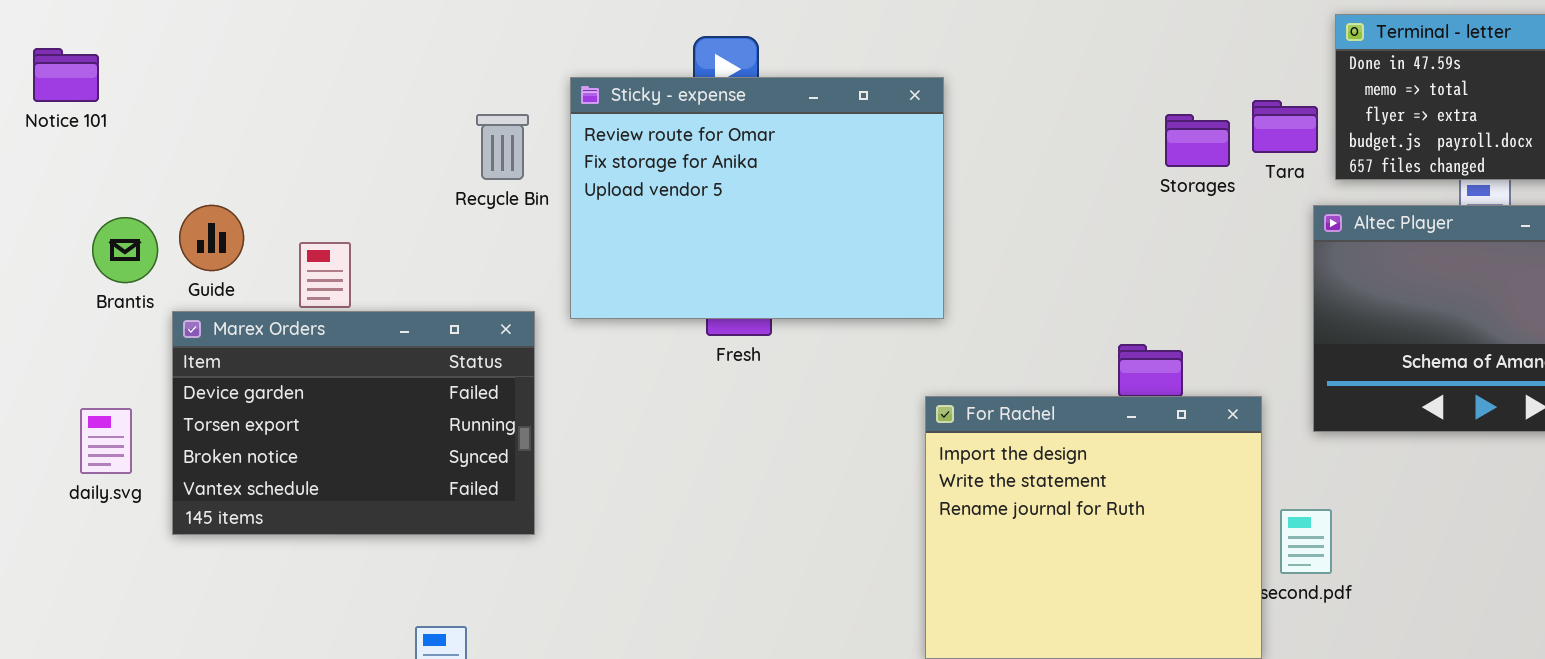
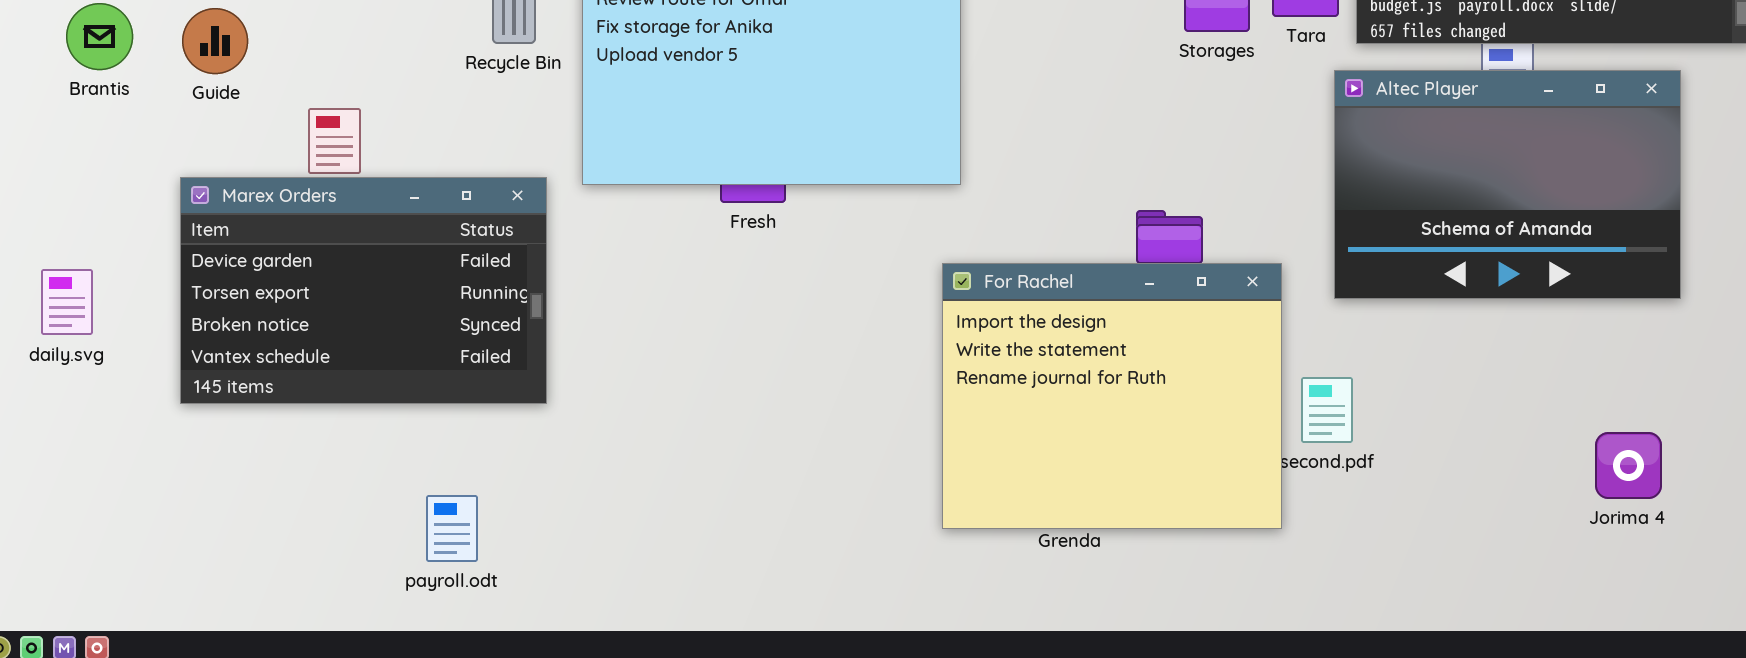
Guide: [179,205,244,271] -> [182,8,248,74], moved
Brantis: [92,217,158,283] -> [66,3,133,70], moved
daily.svg: [80,408,132,474] -> [41,269,93,335], moved

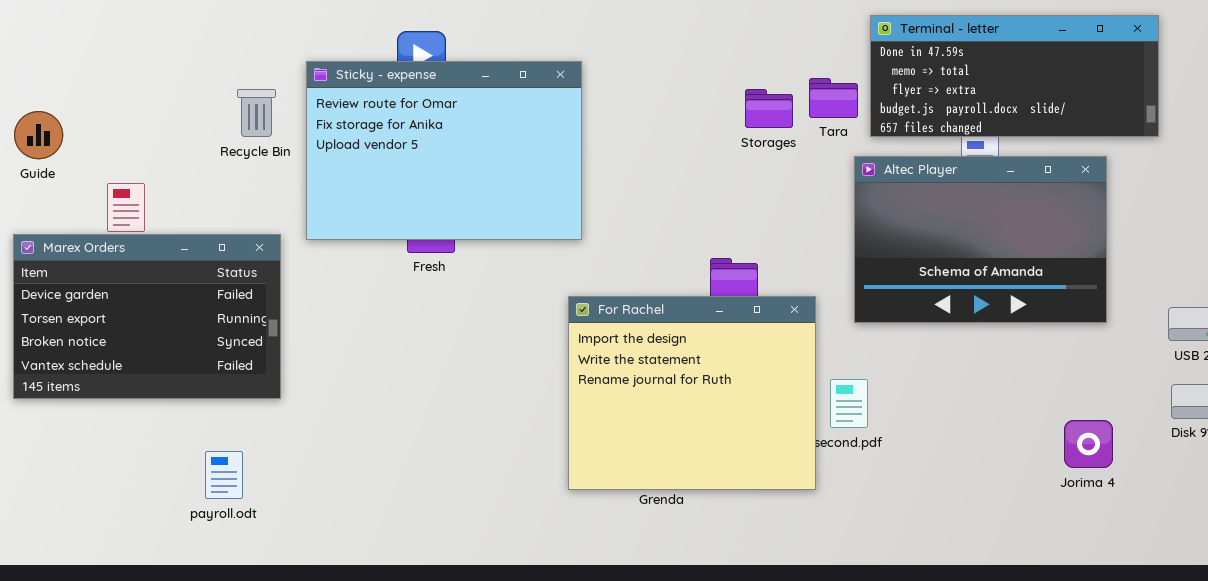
Jorima 4: [1595,432,1662,499] -> [1064,420,1113,468], moved
payroll.odt: [426,495,478,562] -> [205,451,243,499], moved

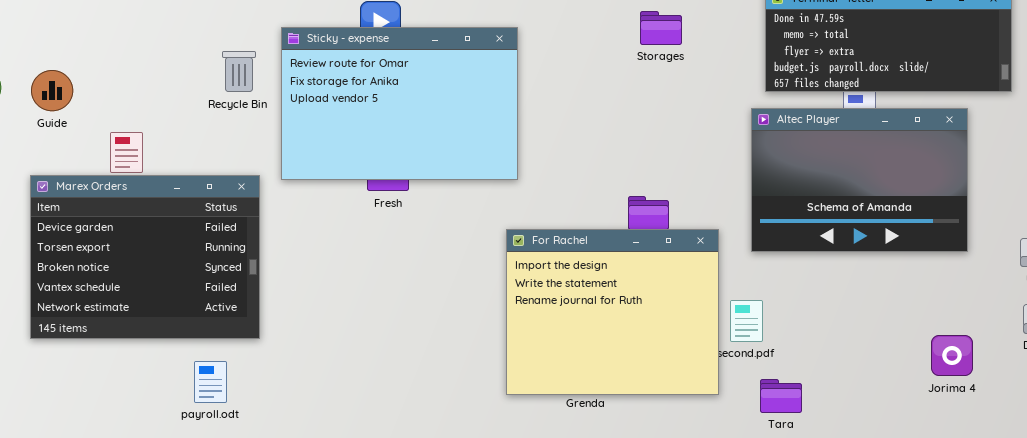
Tara: [809,78,858,118] -> [760,379,802,413], moved
Storages: [745,89,793,128] -> [640,11,682,45], moved
Marex Orders: [13,234,281,399] -> [30,175,260,339], resized

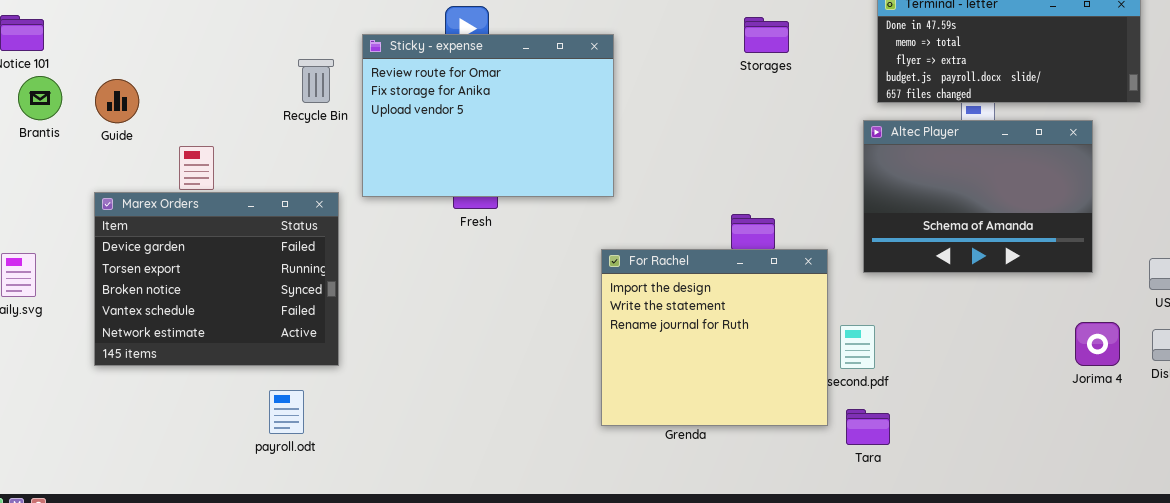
Jorima 4: [931,335,973,376] -> [1075,322,1120,366], moved
Tara: [760,379,802,413] -> [846,409,890,445], moved

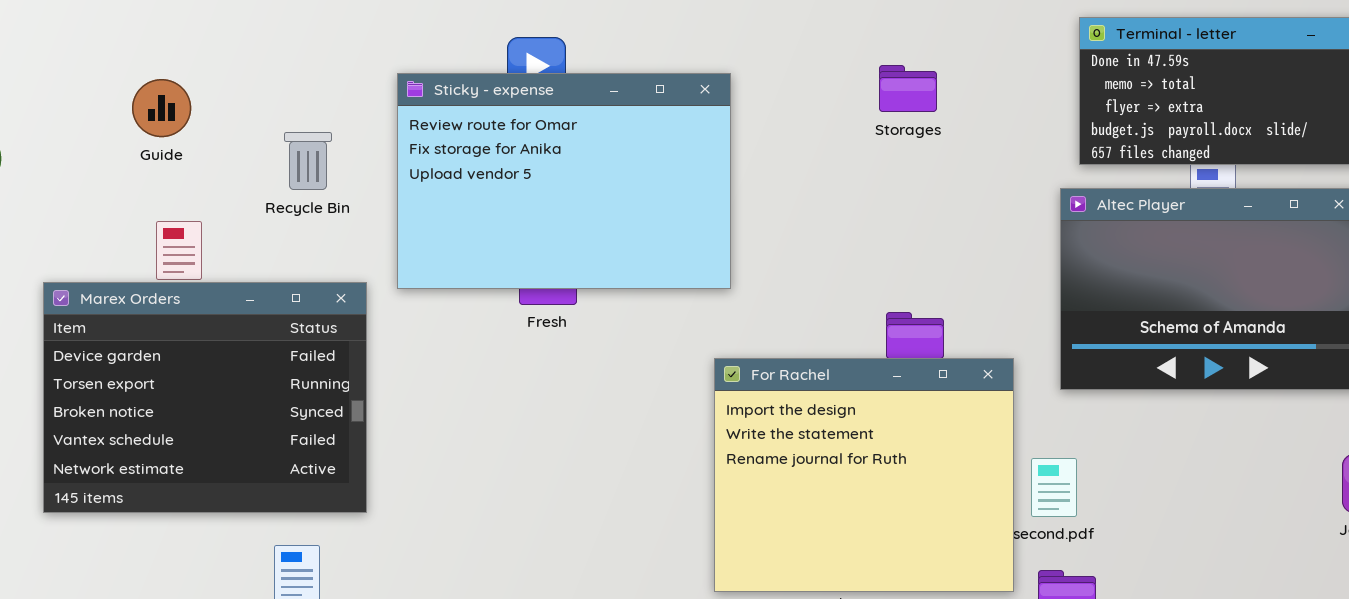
Storages: [744,17,789,53] -> [879,65,937,112], moved
Recycle Bin: [298,59,334,103] -> [284,132,332,190], moved
Guide: [95,79,139,123] -> [132,79,191,137], moved

